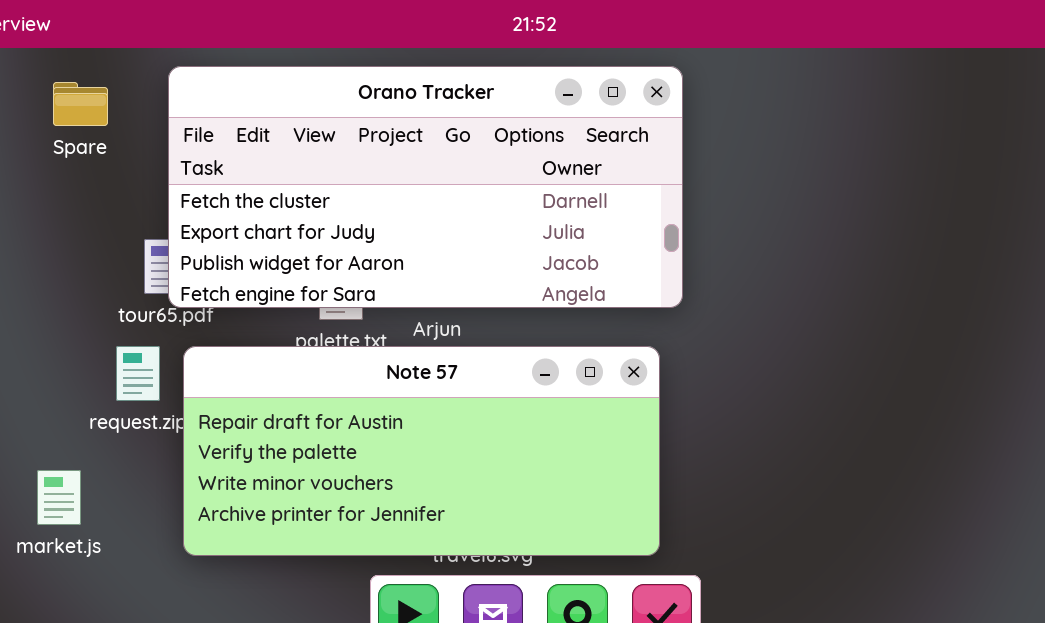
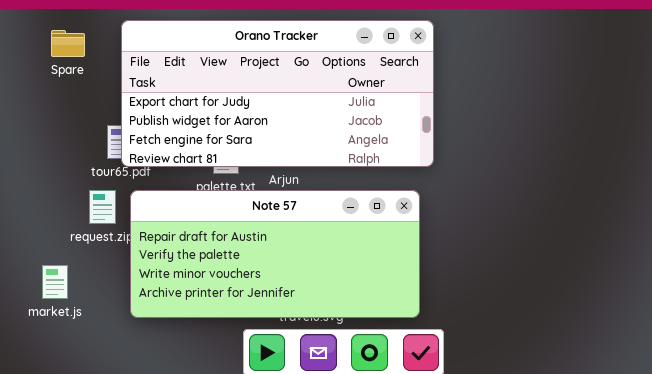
Orano Tracker: [168,66,683,308] -> [121,20,434,167], scrolled down 1 row

